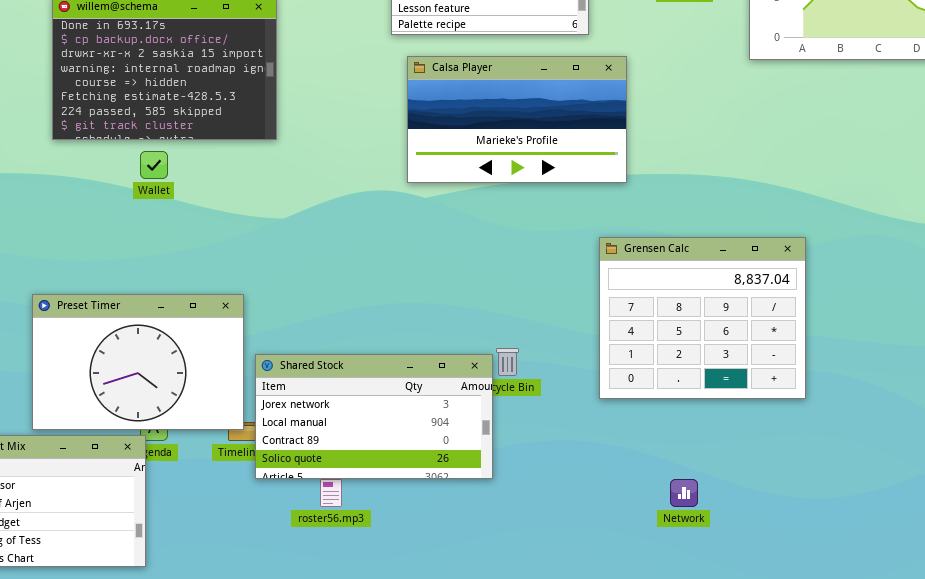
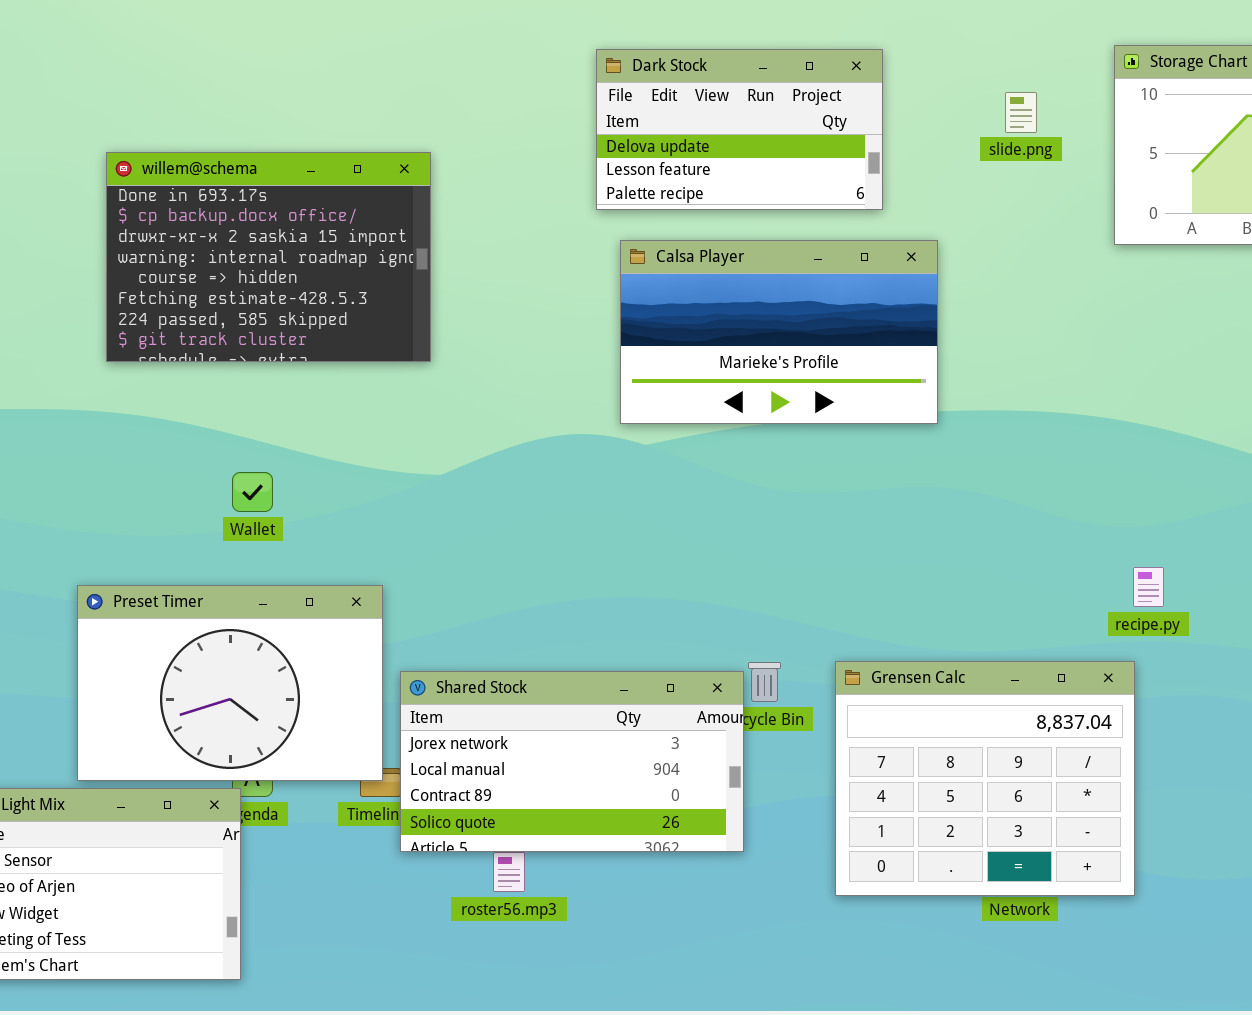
Wallet: [140,151,168,179] -> [232,472,273,512], moved
Grensen Calc: [599,237,806,399] -> [835,661,1135,896], moved

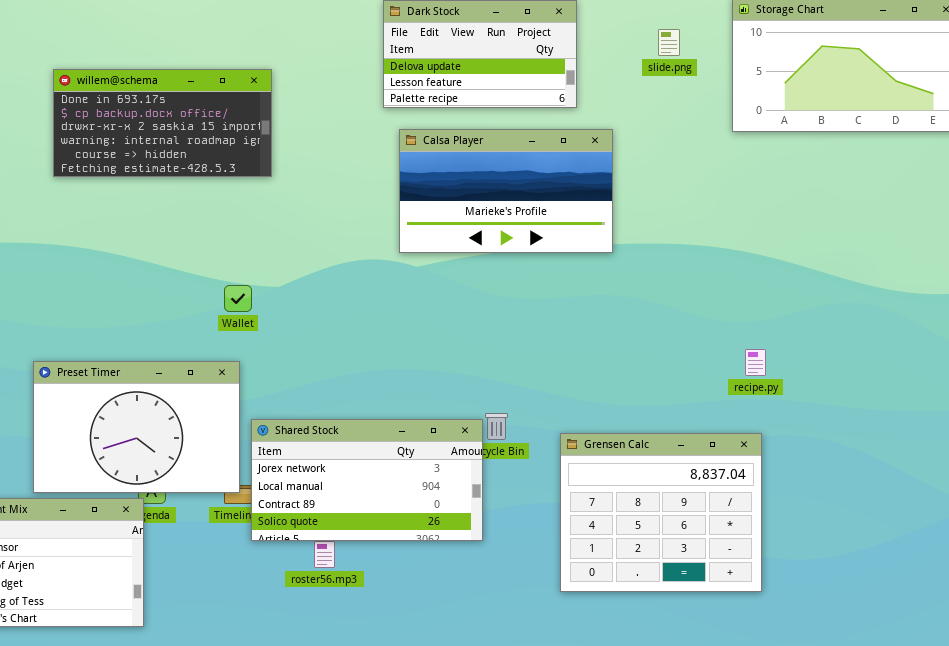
willem@schema: [106,152,431,362] -> [53,69,272,177], resized
Wallet: [232,472,273,512] -> [224,285,252,312], moved
Grensen Calc: [835,661,1135,896] -> [560,433,762,592], moved

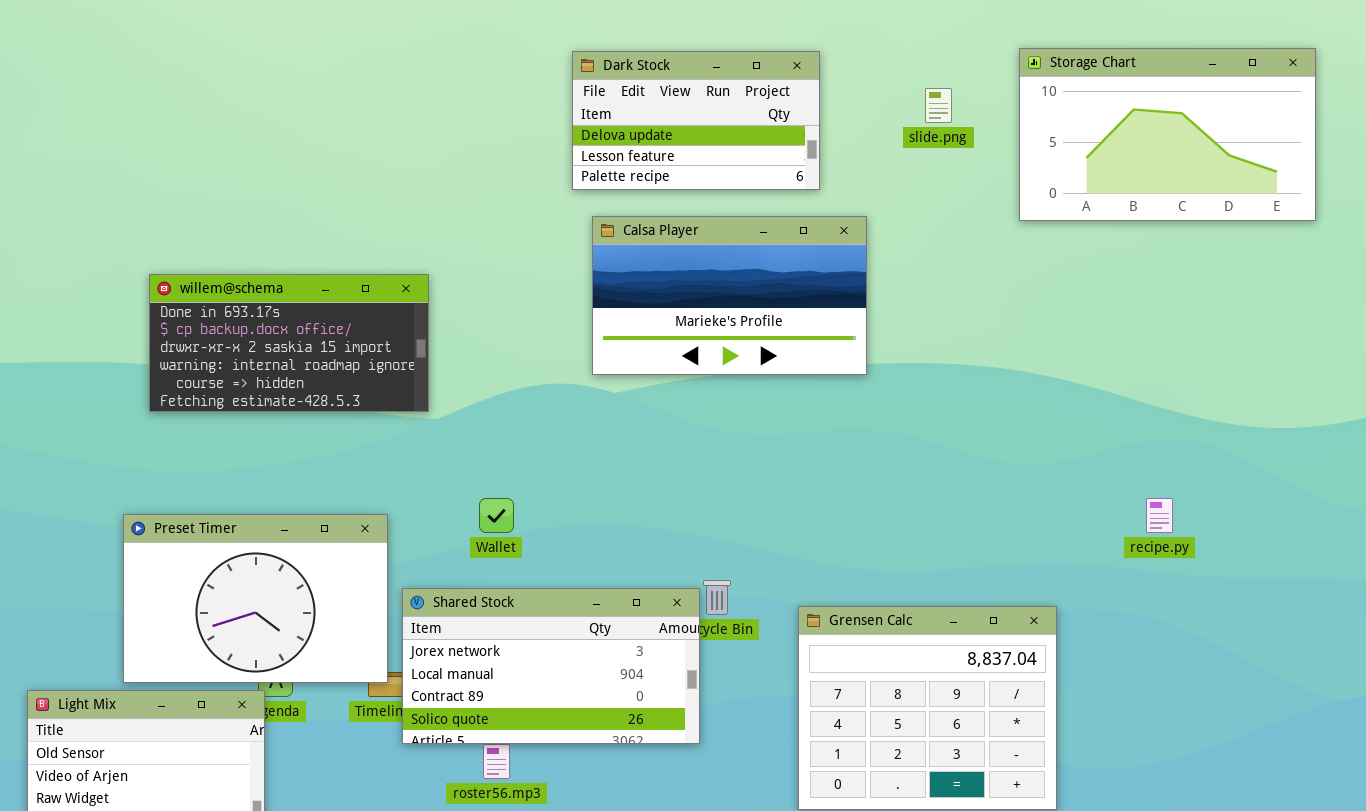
willem@schema: [53,69,272,177] -> [149,274,429,412], moved
Wallet: [224,285,252,312] -> [479,498,514,533], moved
recipe.py: [745,349,766,376] -> [1146,498,1173,533], moved

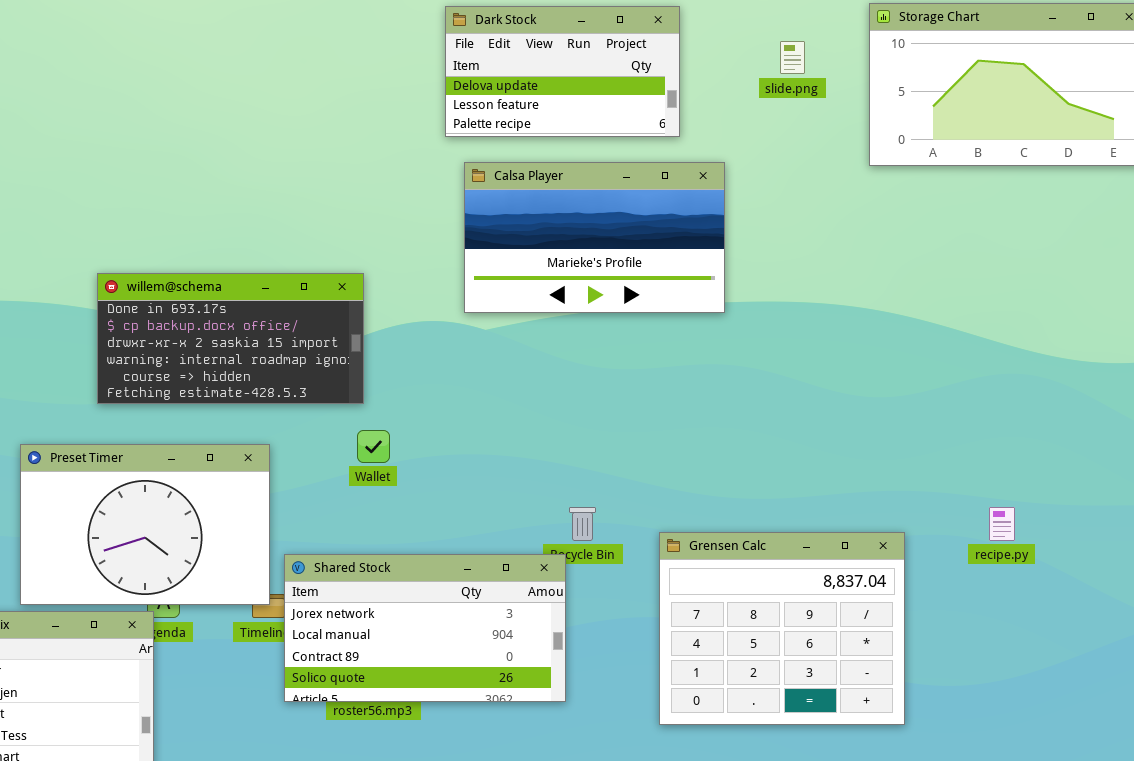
willem@schema: [149,274,429,412] -> [97,273,364,404], moved
recipe.py: [1146,498,1173,533] -> [989,507,1015,541], moved
Shared Stock: [402,588,700,744] -> [284,554,566,702], moved

